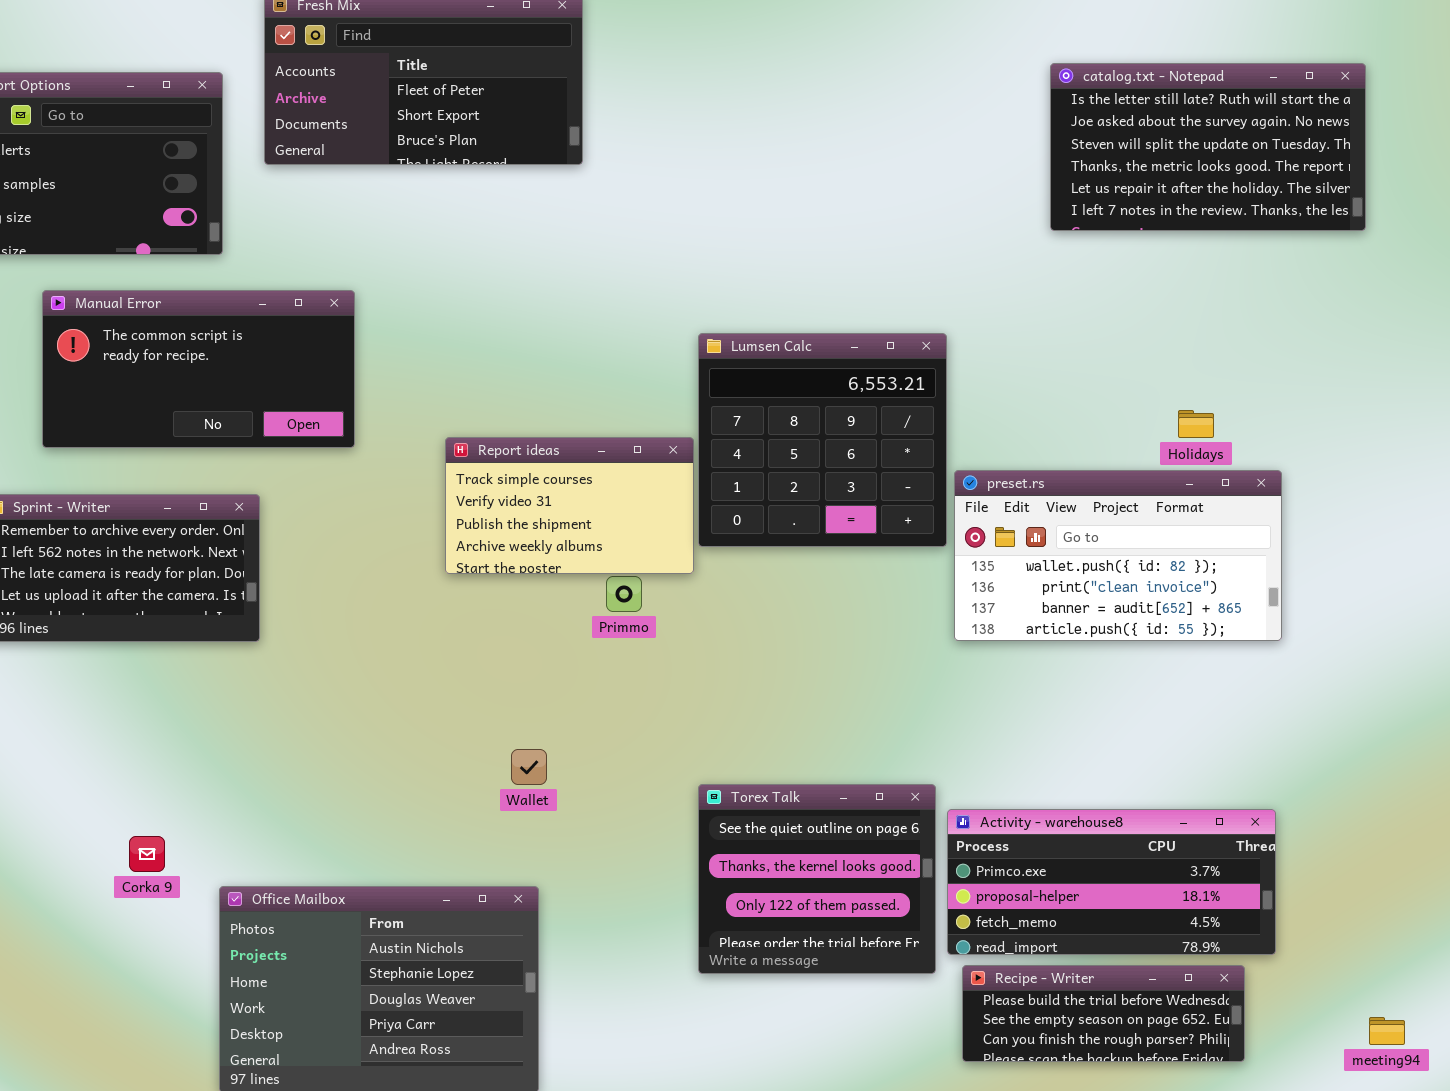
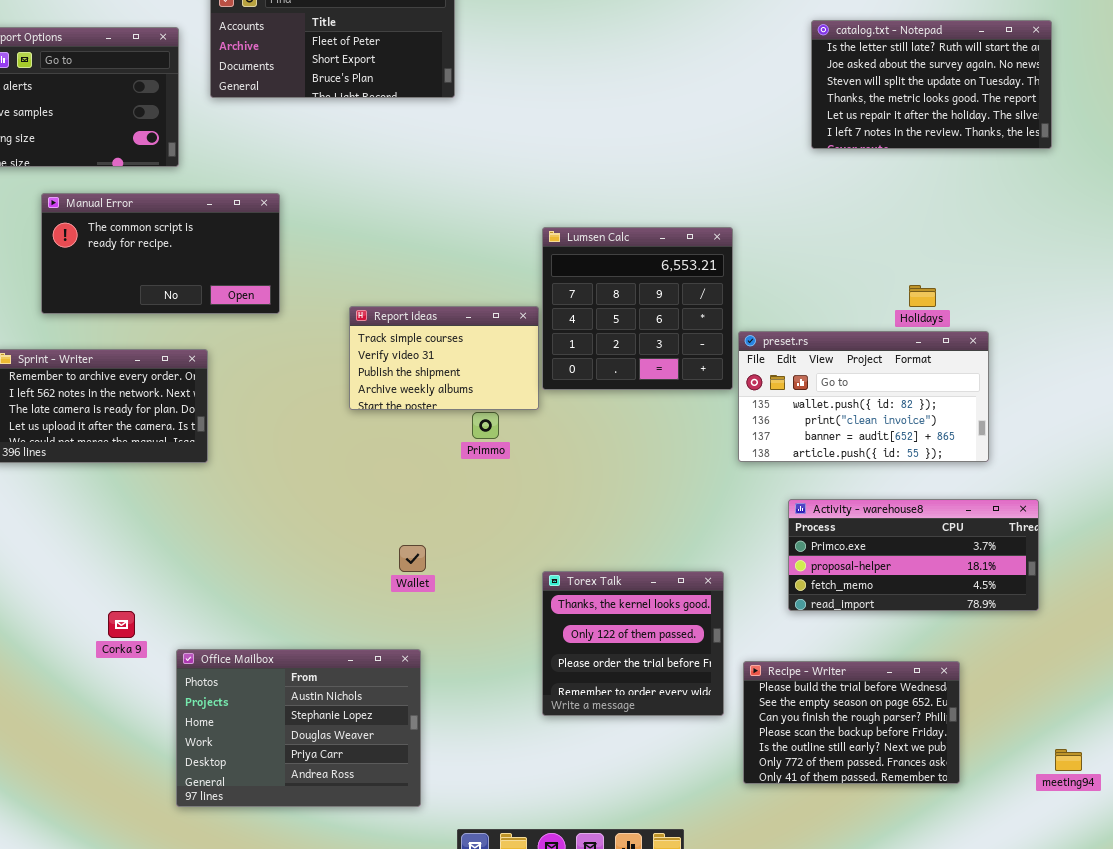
Torex Talk: [698,784,936,974] -> [542,571,724,716], scrolled down 1 row
Activity - warehouse8: [947,809,1276,955] -> [788,499,1039,611], moved
Recipe - Writer: [962,965,1245,1062] -> [743,661,960,784], resized

